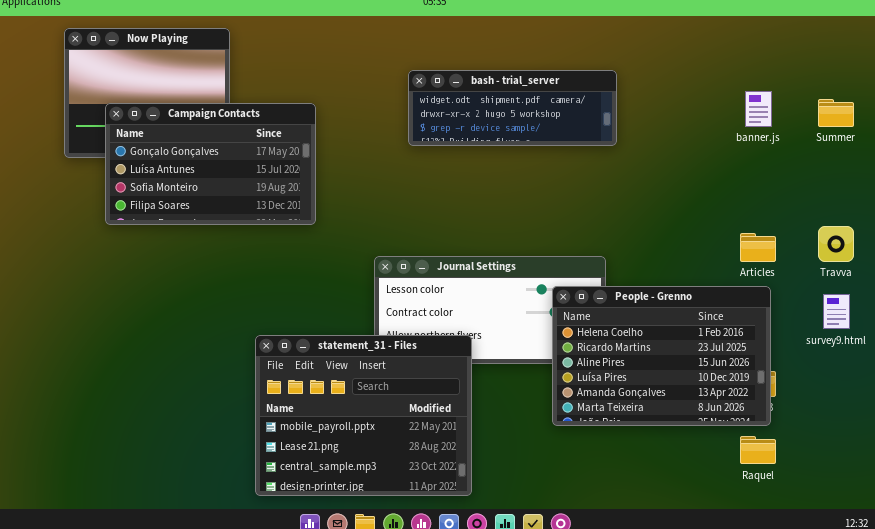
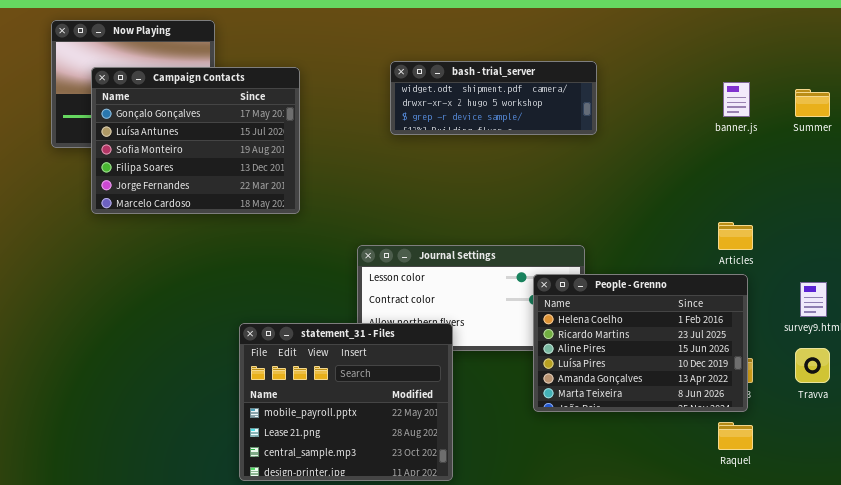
Campaign Contacts: [105,103,316,225] -> [91,67,300,214], resized
Travva: [818,226,854,262] -> [795,348,830,383], moved

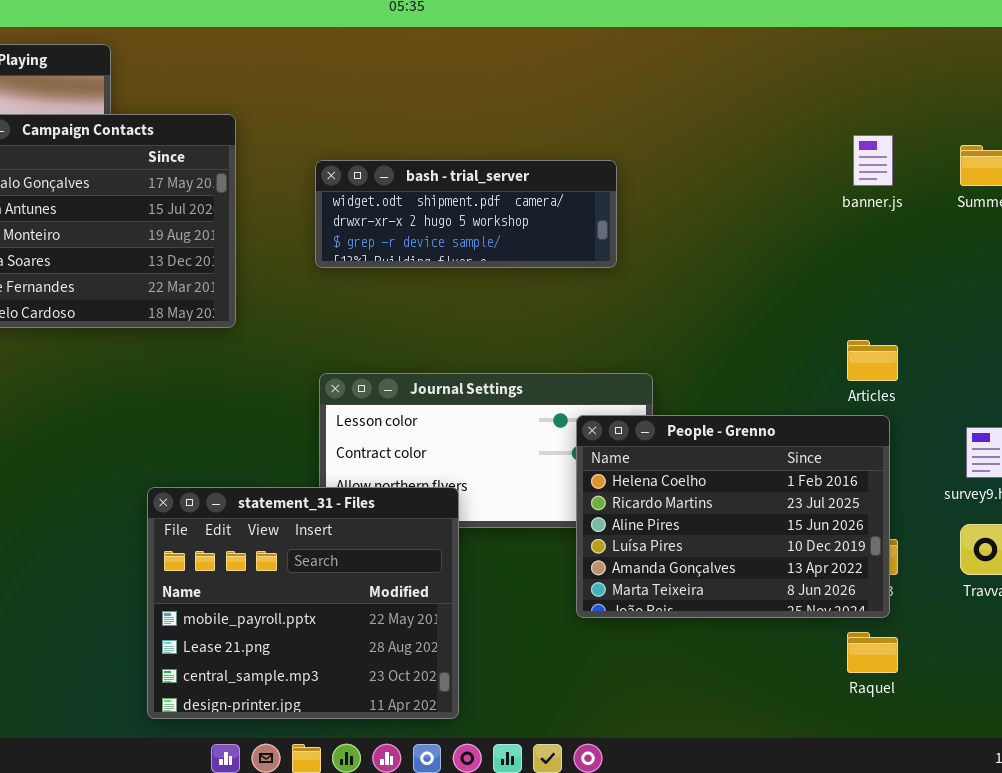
bash - trial_server: [390,61,597,135] -> [315,160,617,268], moved

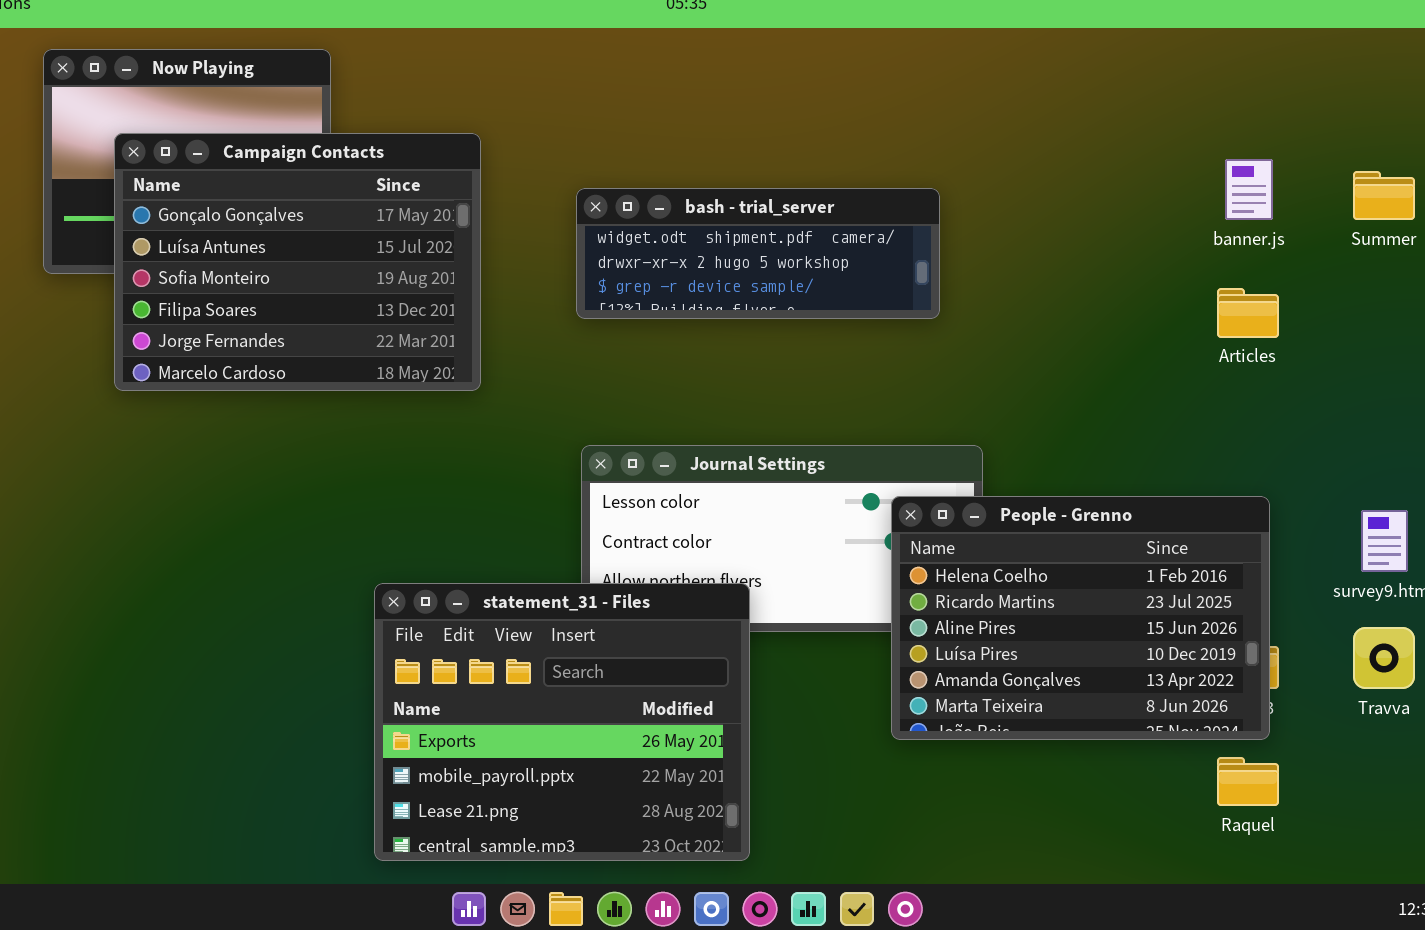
Articles: [847,340,898,381] -> [1217,288,1279,338], moved
statement_31 - Files: [147,487,459,719] -> [374,583,750,861], scrolled up 1 row

